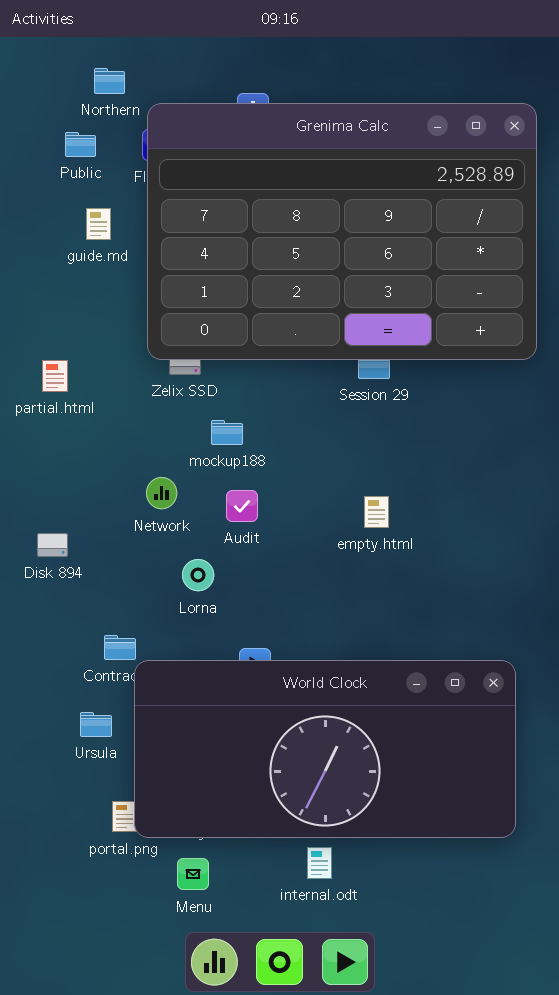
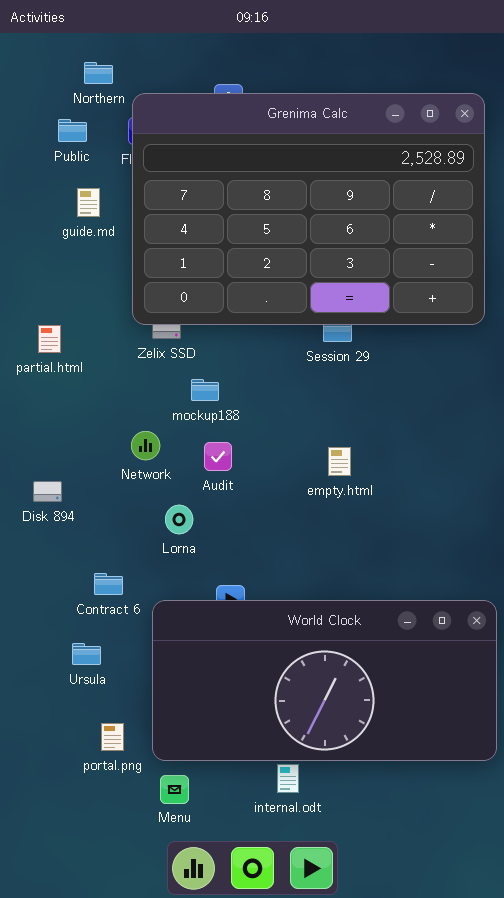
World Clock: [134,660,516,838] -> [152,600,497,761], moved

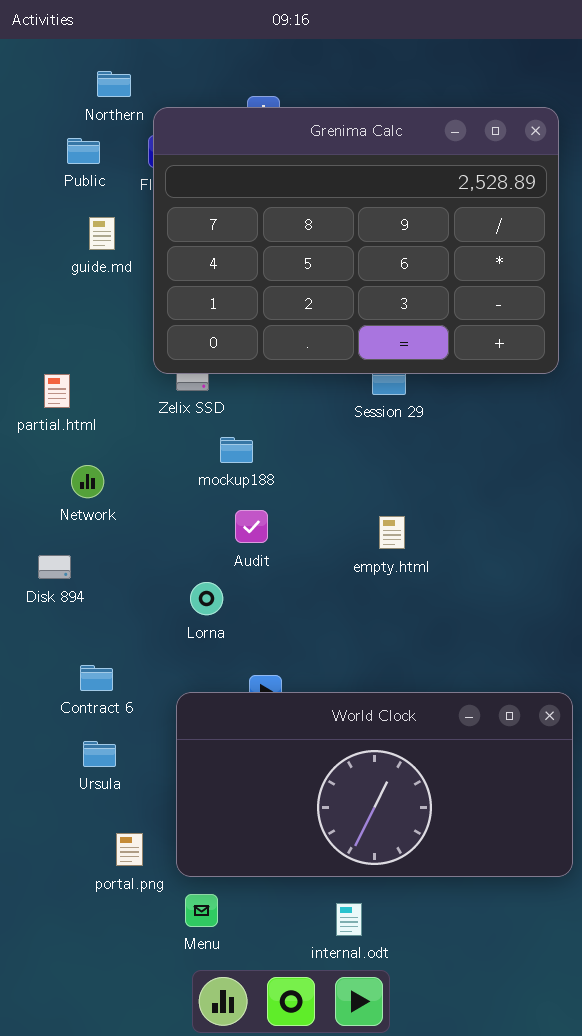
Network: [131,431,160,460] -> [71,465,104,498], moved
Contract 6: [94,573,123,595] -> [80,665,113,691], moved
internal.odt: [277,764,299,793] -> [336,903,362,936], moved

